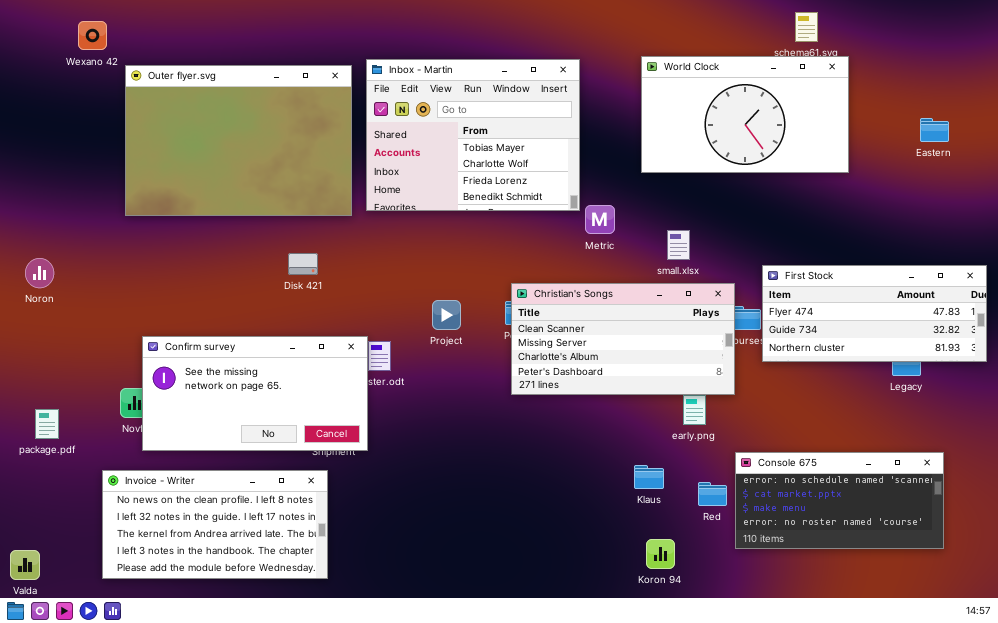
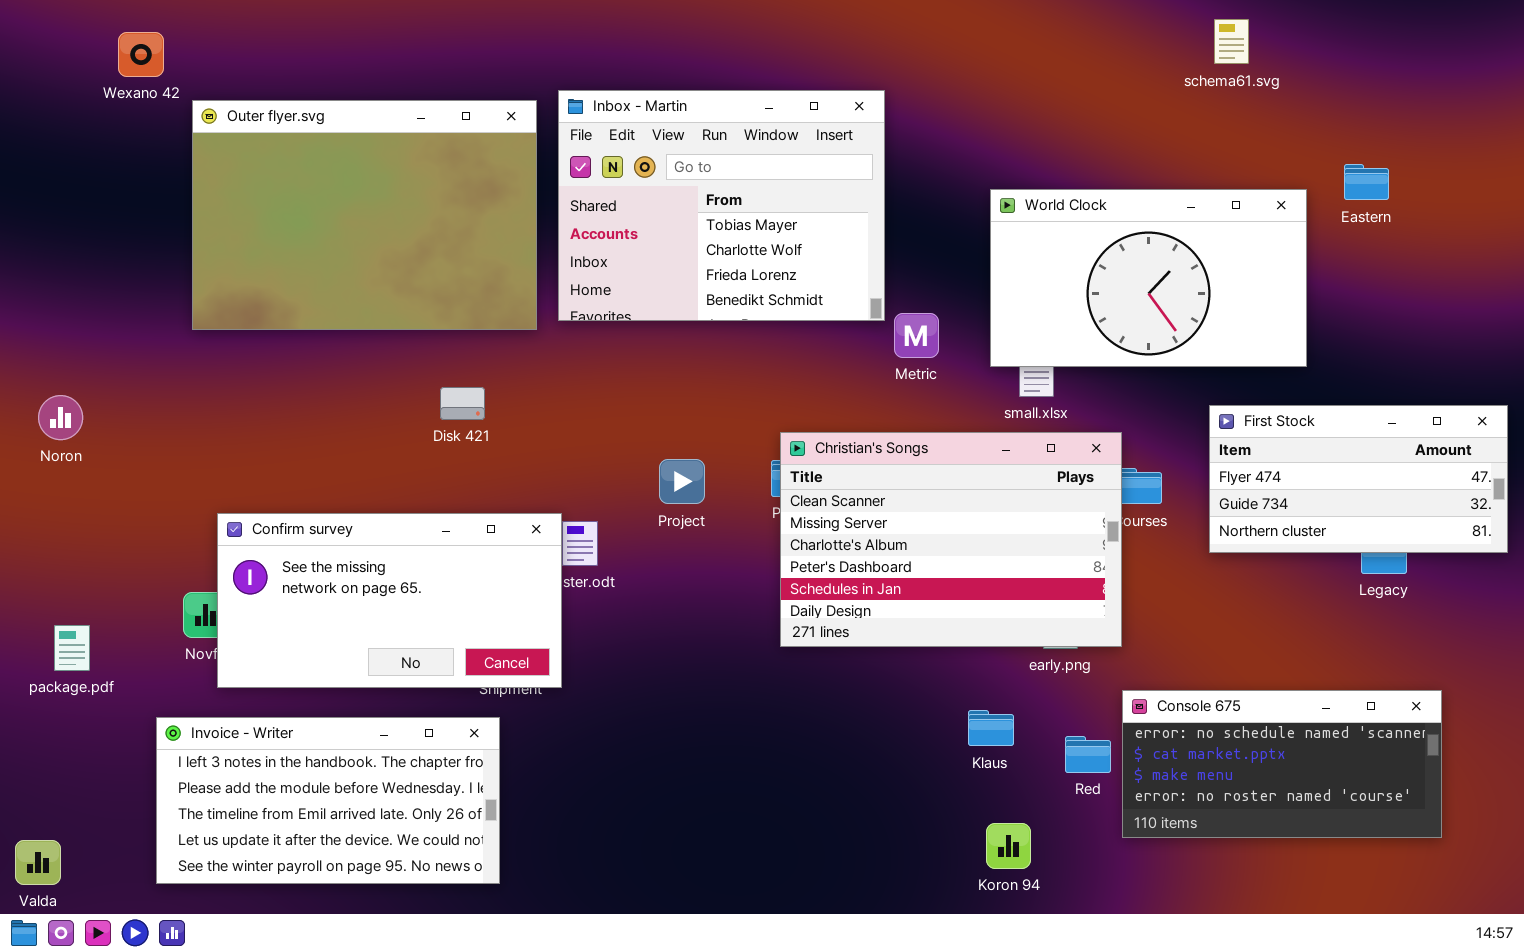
World Clock: [641,56,849,173] -> [990,189,1307,367], moved
Eastern: [920,118,949,142] -> [1344,164,1389,200], moved
First Stock: [762,265,987,362] -> [1209,405,1508,553], resized
Christian's Songs: [511,283,735,395] -> [780,432,1122,647], resized
Invoice - Writer: [102,470,328,579] -> [156,717,500,884], scrolled down 3 rows

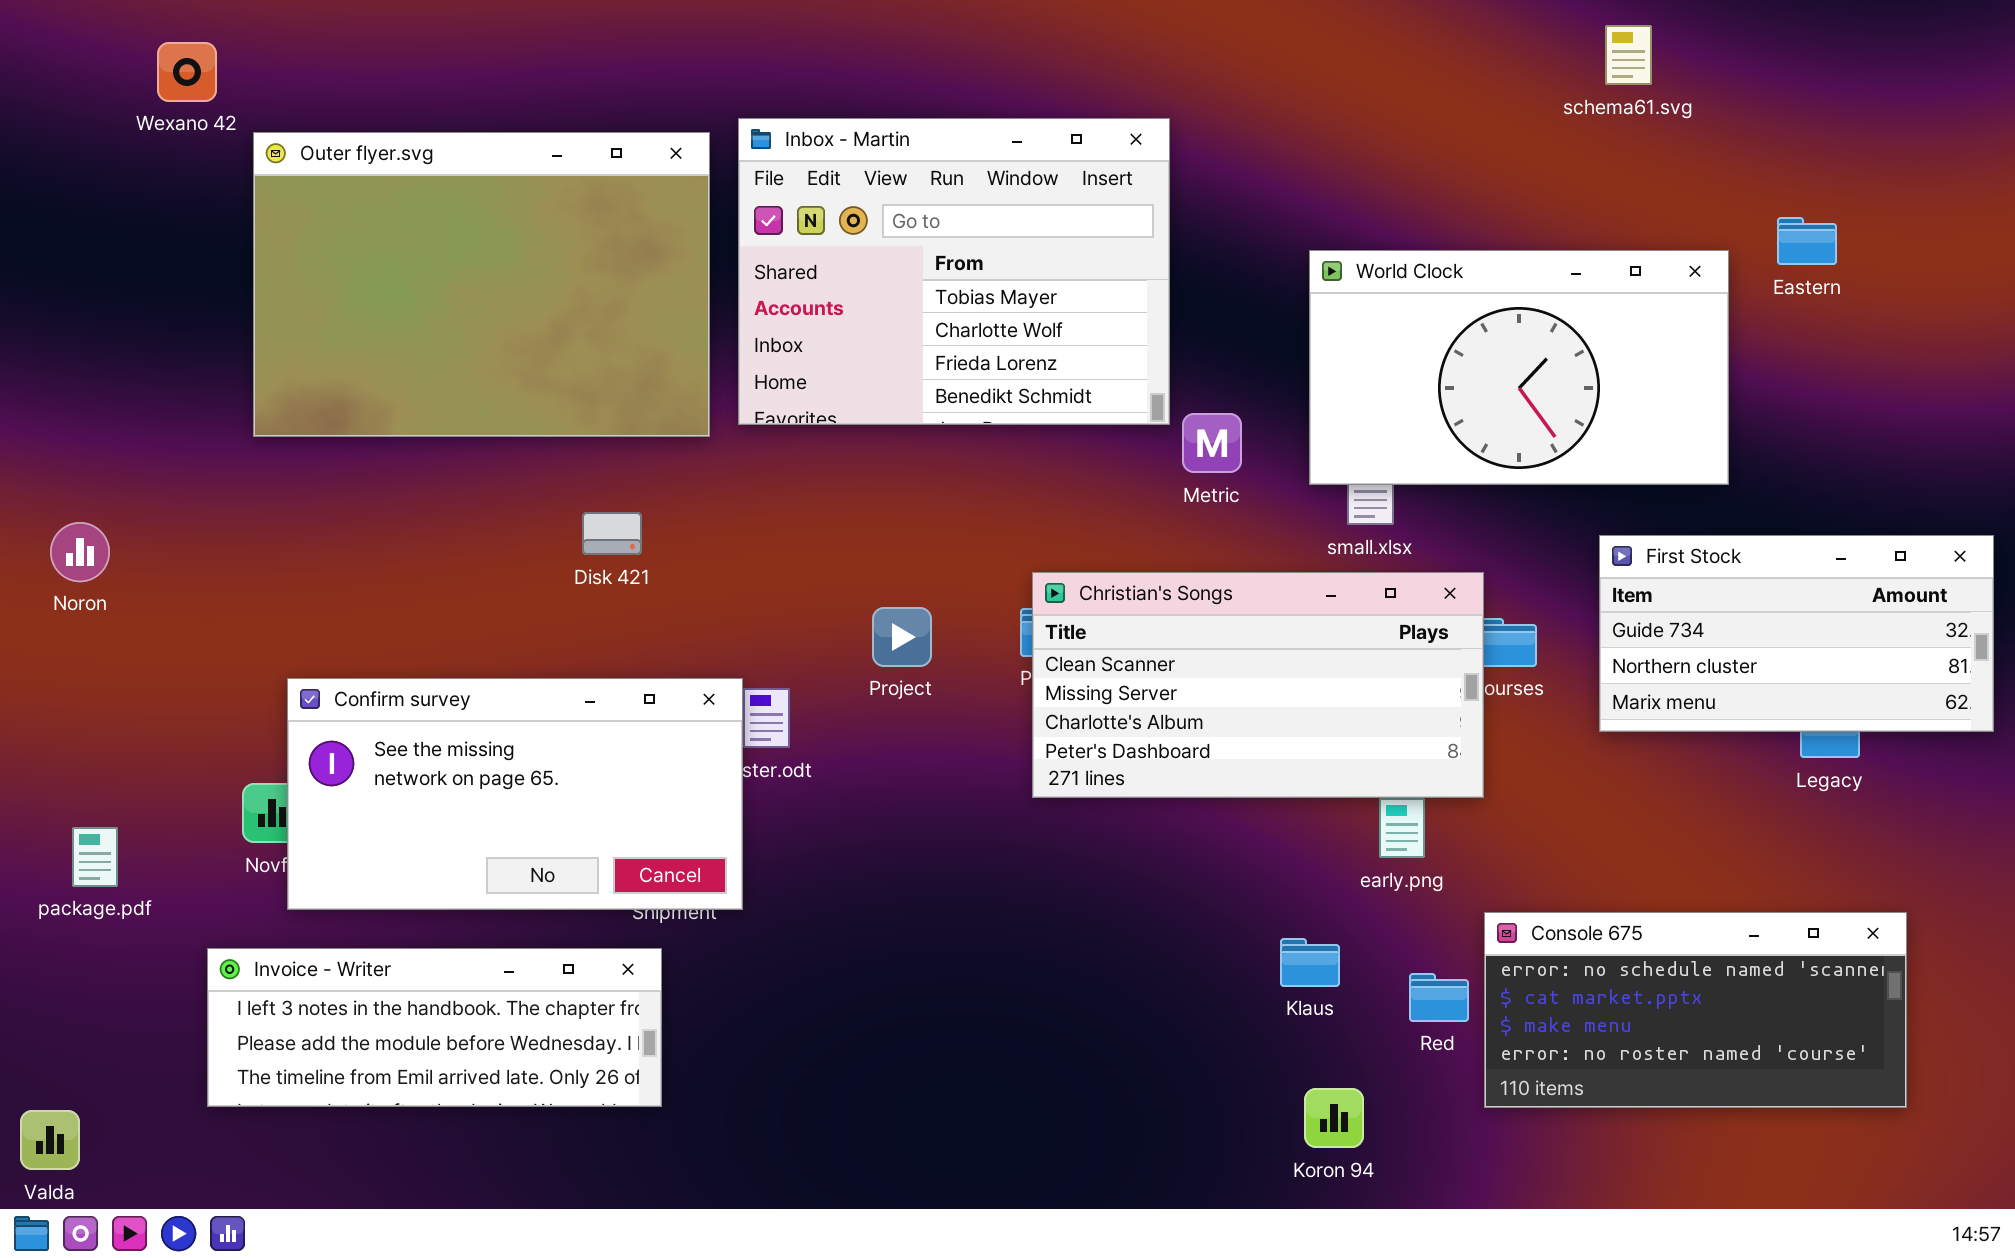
First Stock: [1209,405,1508,553] -> [1599,535,1994,732], scrolled down 1 row
Christian's Songs: [780,432,1122,647] -> [1032,572,1484,798], resized
Invoice - Writer: [156,717,500,884] -> [207,948,662,1107], resized

